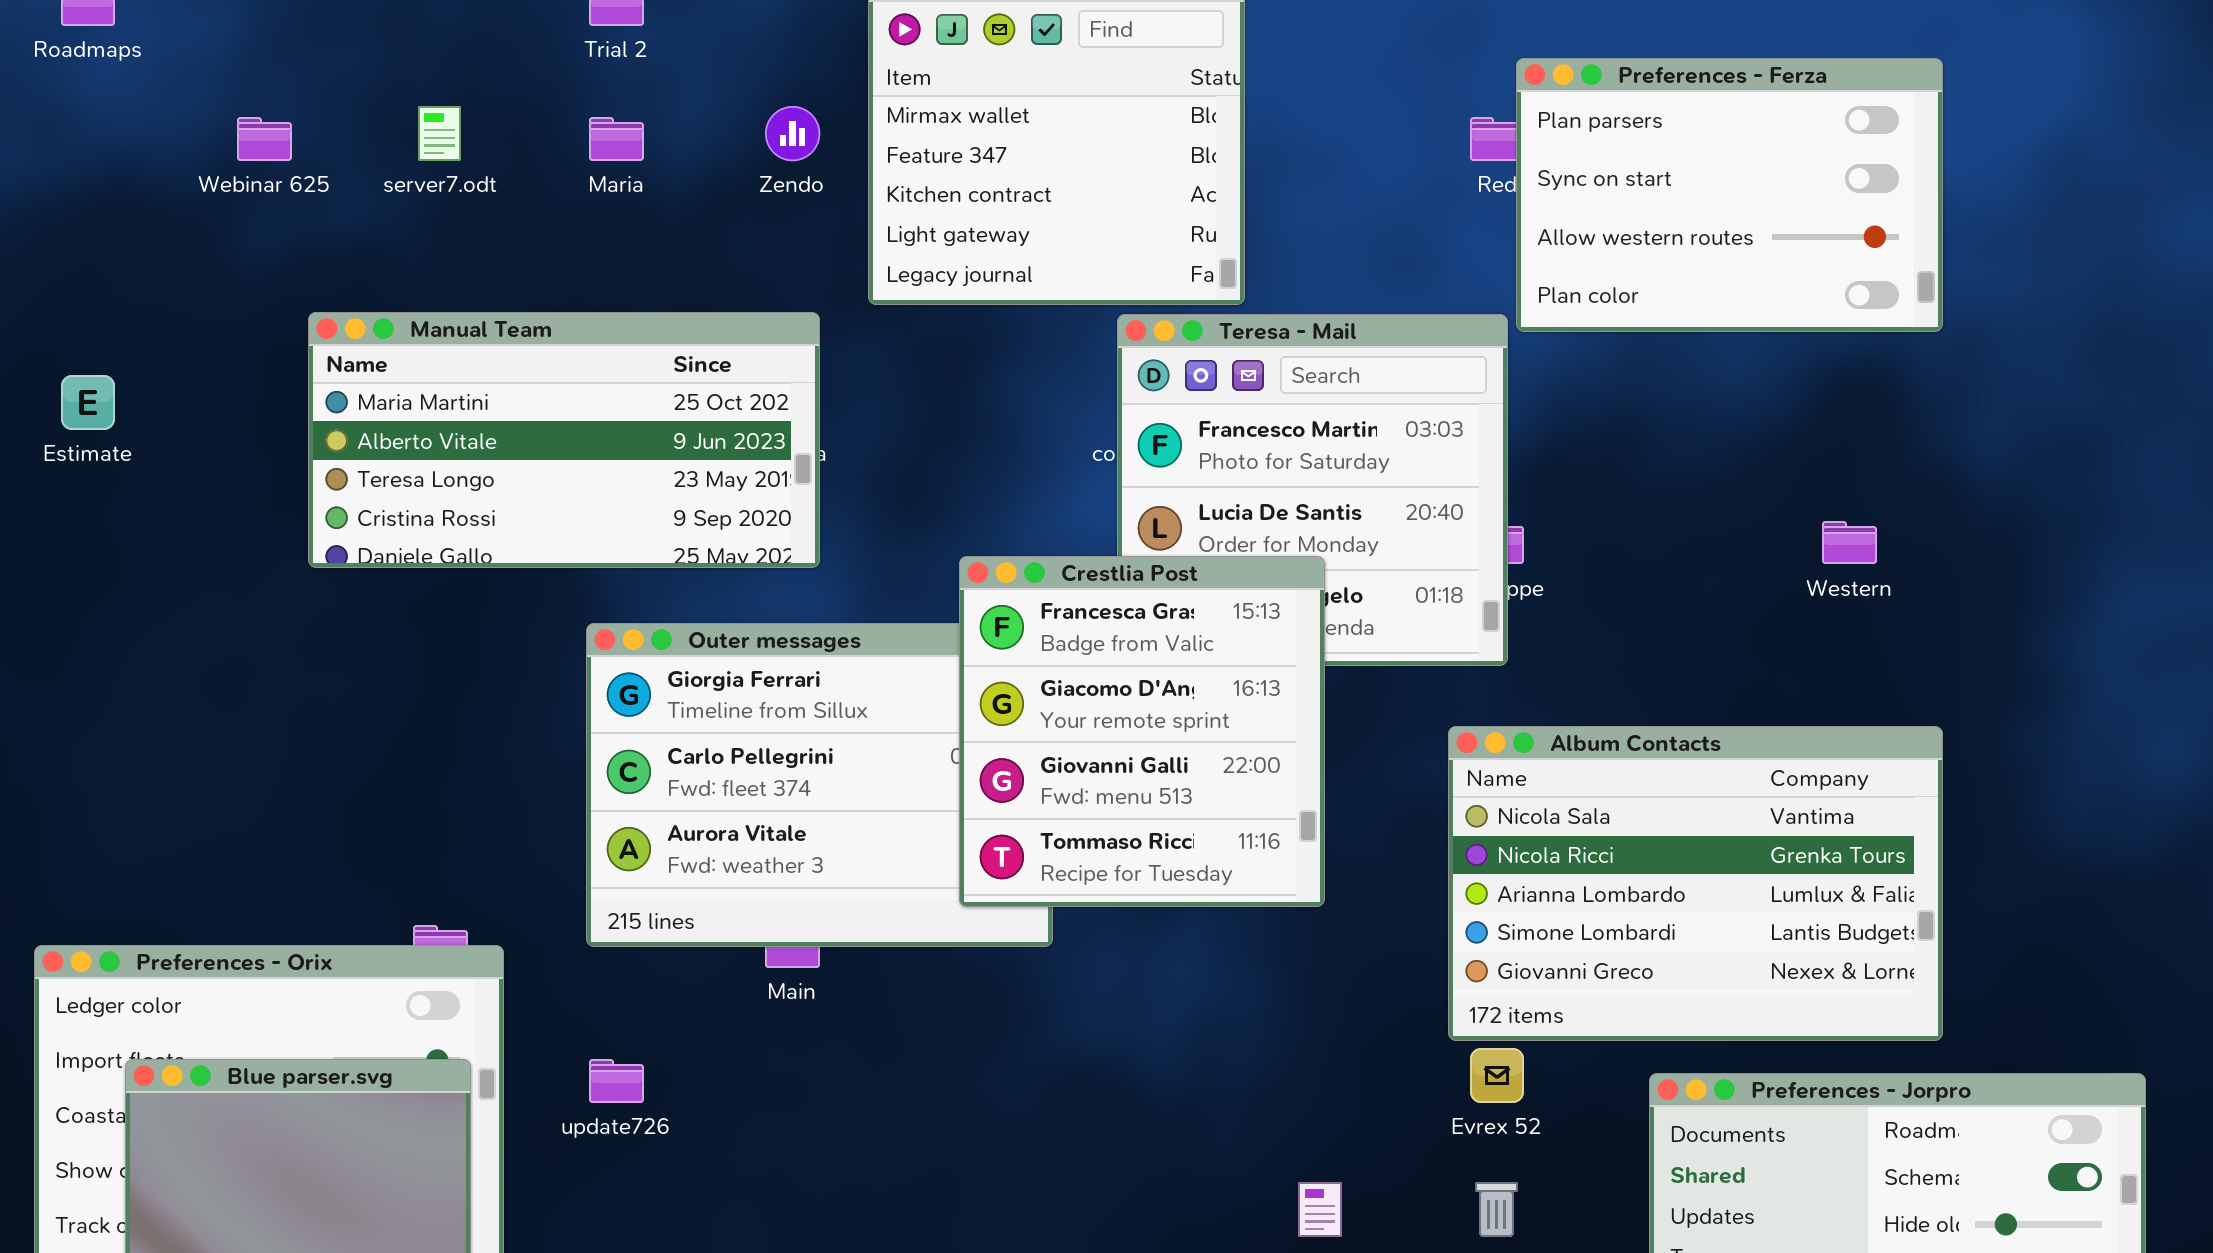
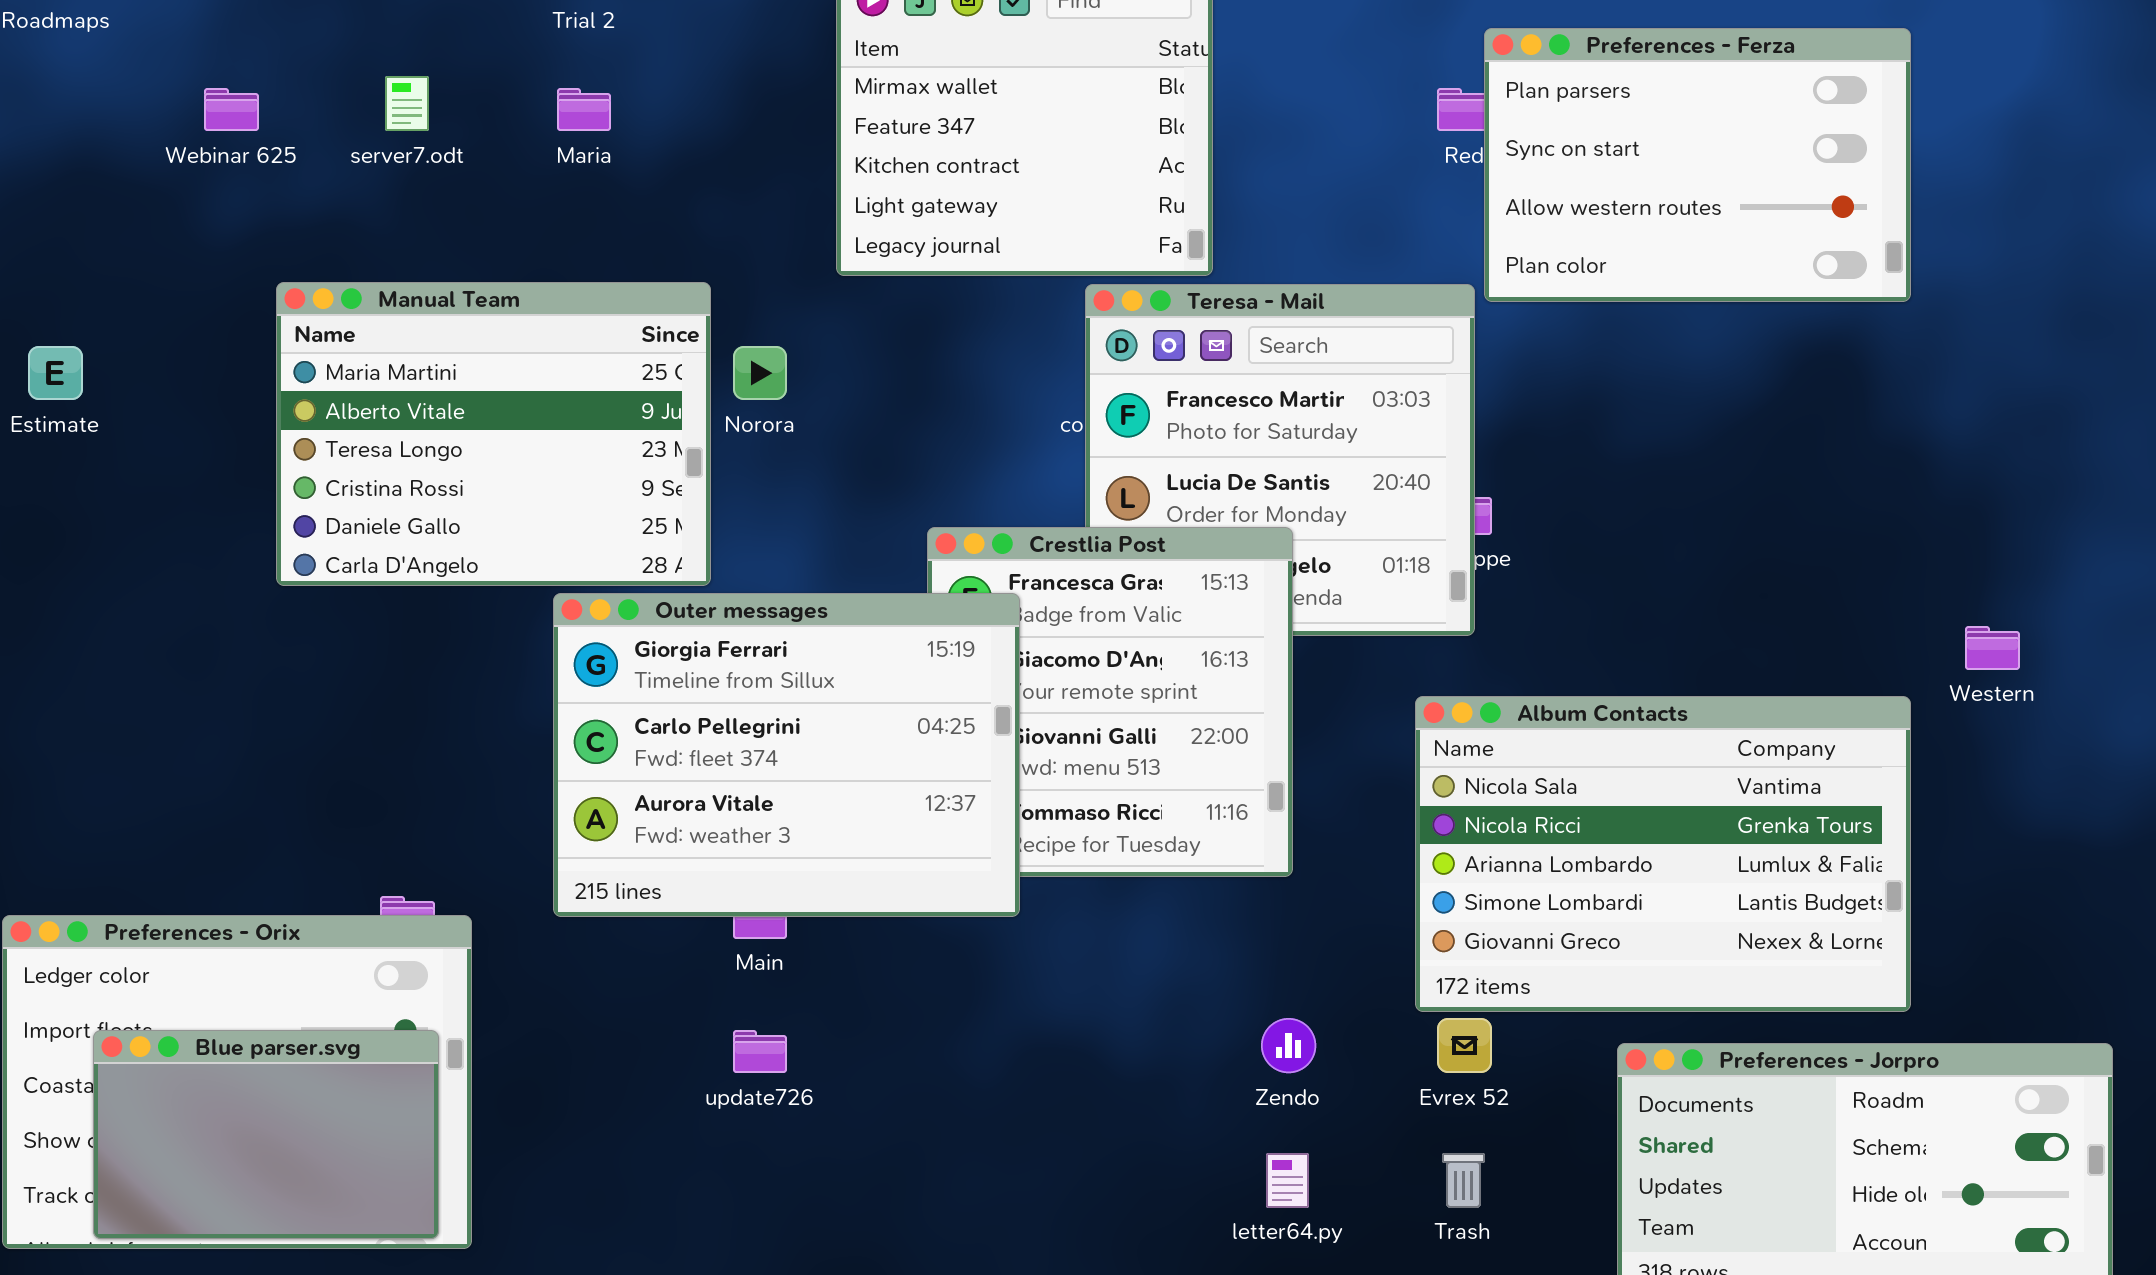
Zendo: [765,106,820,161] -> [1261,1018,1316,1073], moved
Manual Team: [308,312,820,568] -> [276,282,711,586], resized
Western: [1822,521,1877,564] -> [1965,626,2020,670], moved
Outer messages: [586,623,1053,947] -> [553,593,1020,917], raised
update726: [589,1059,644,1103] -> [733,1030,787,1073], moved

